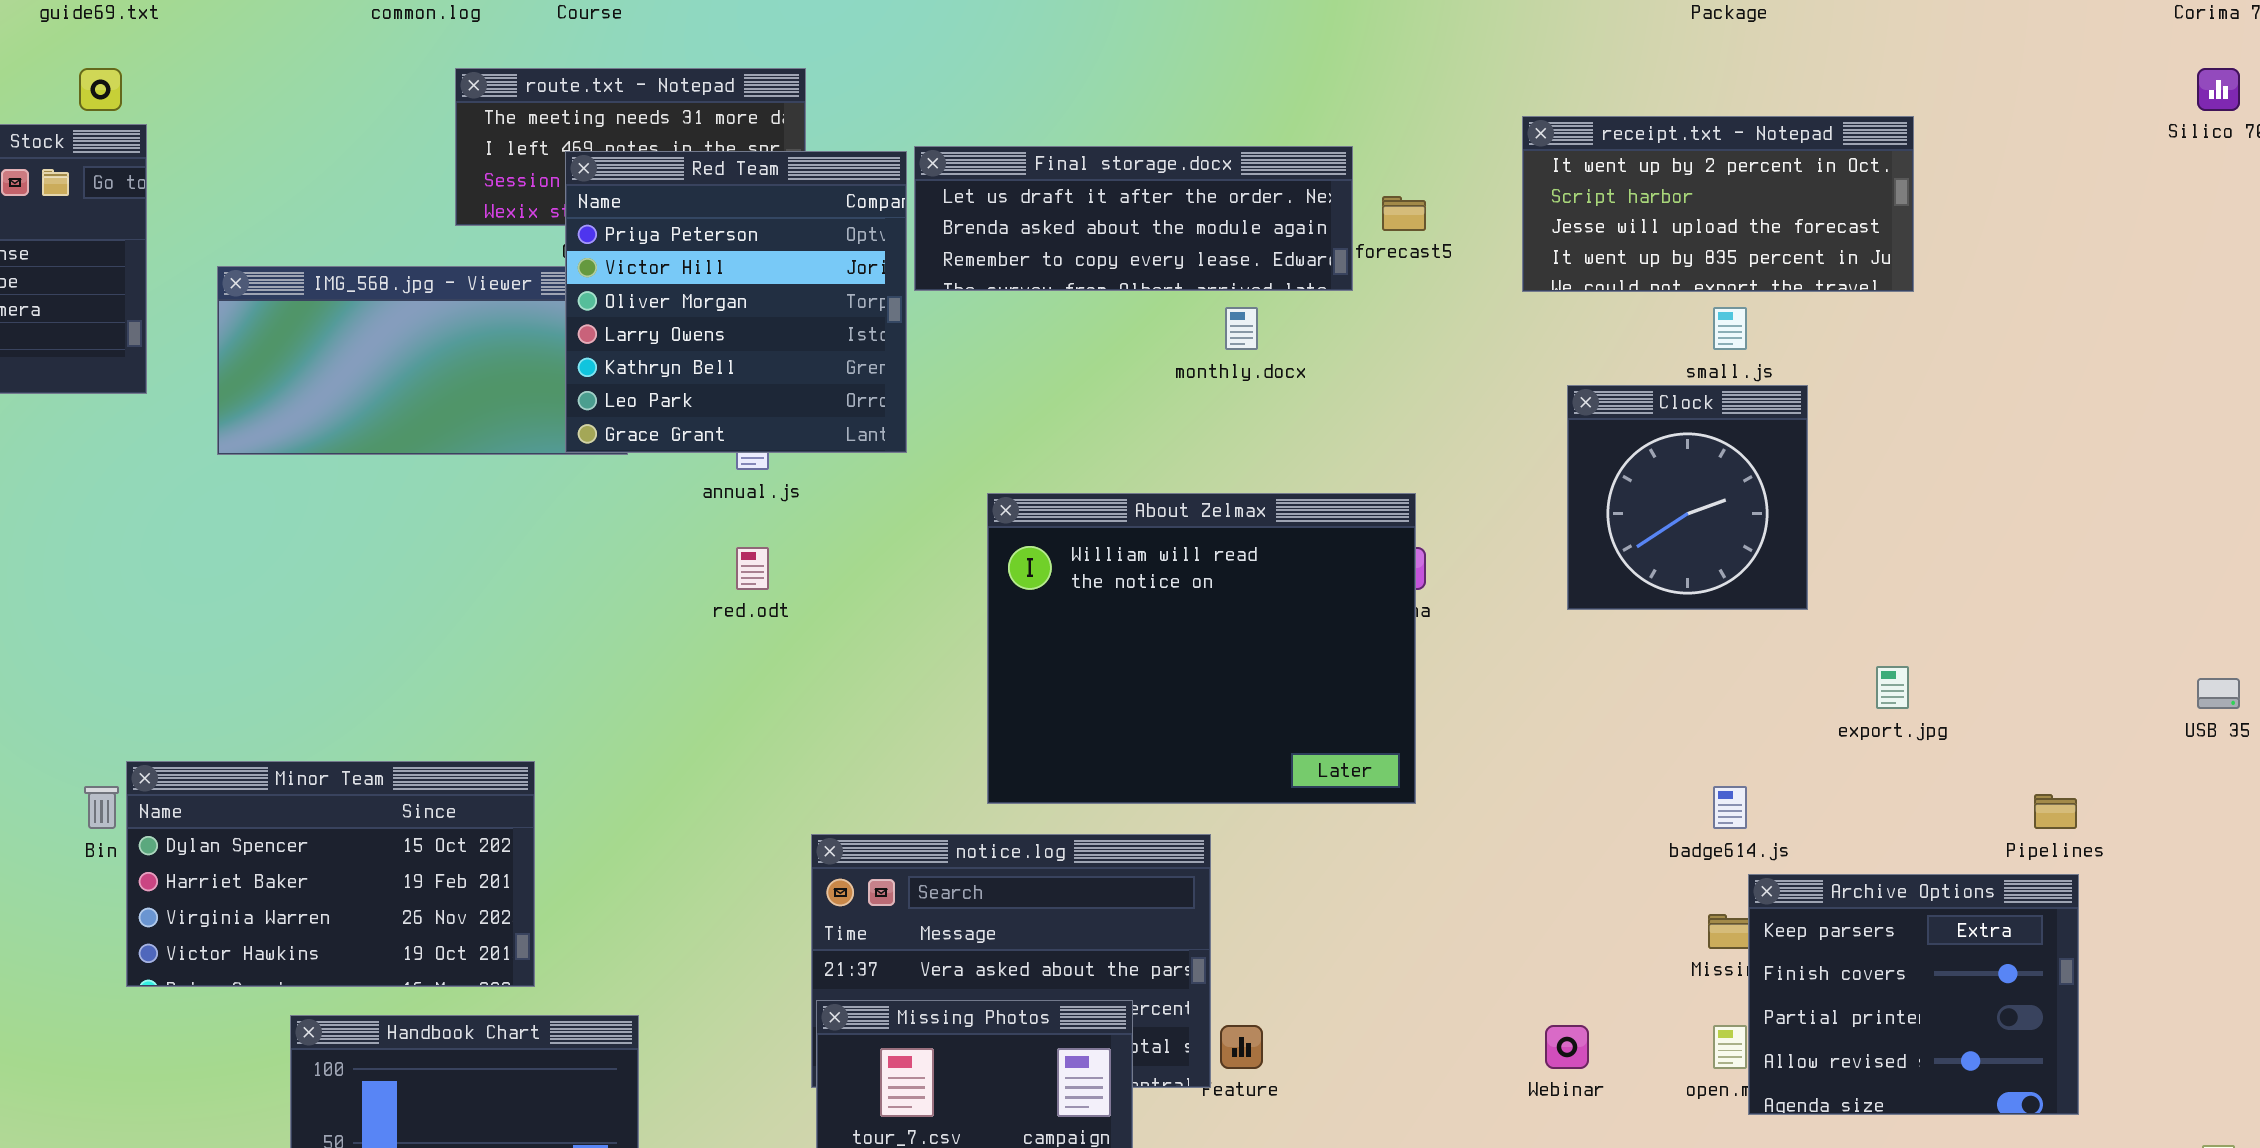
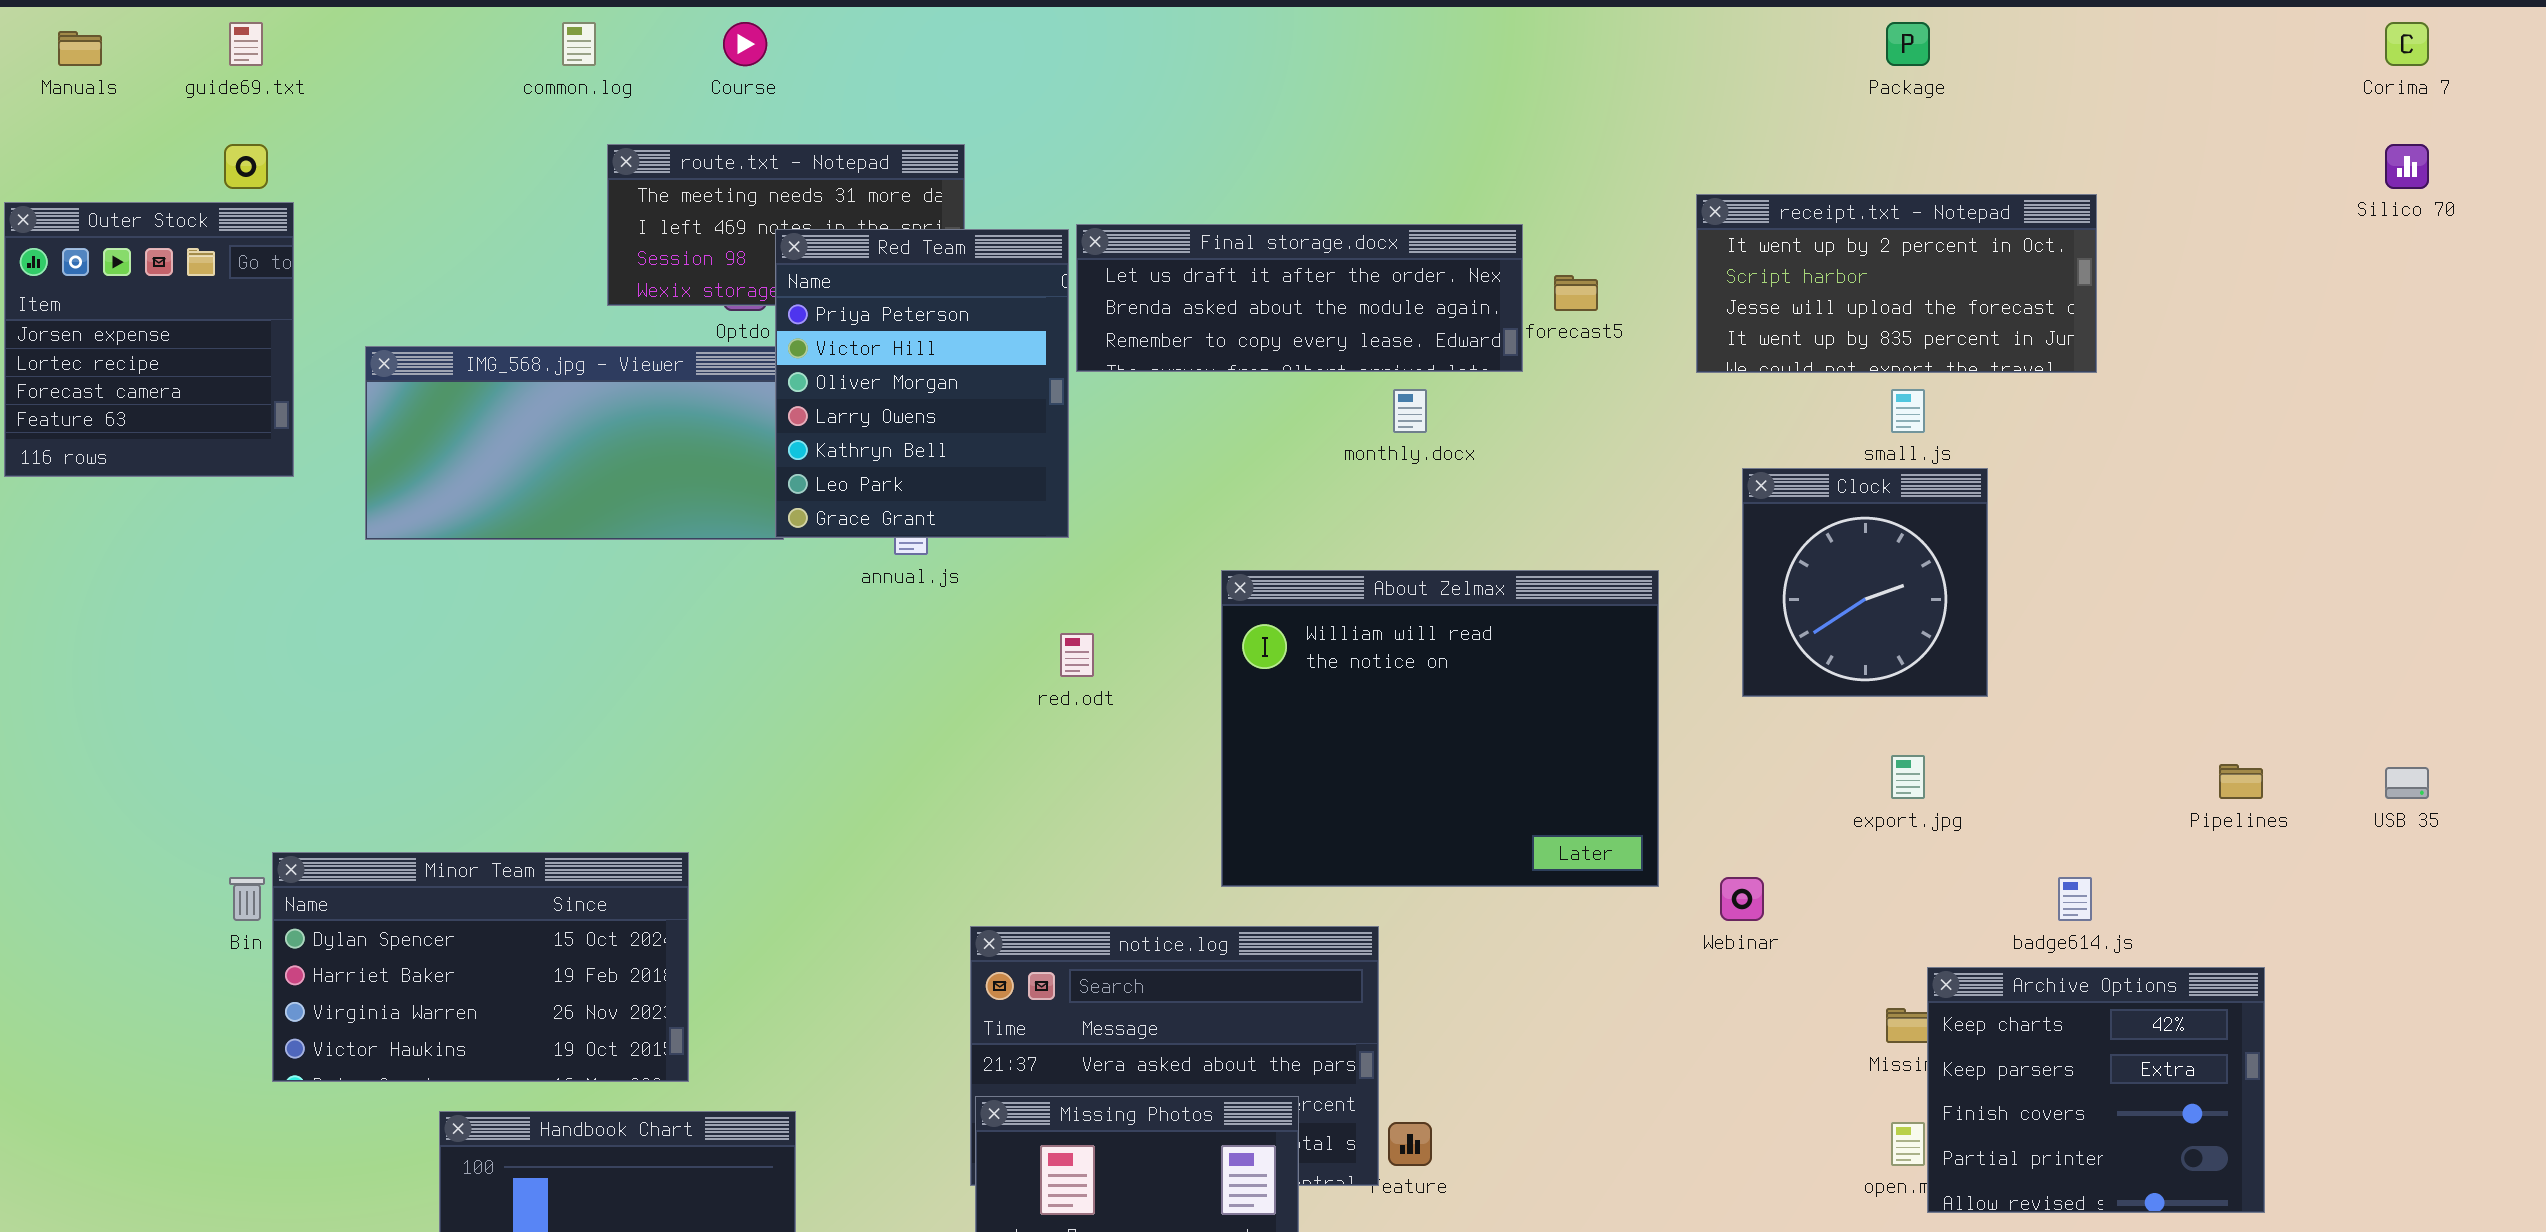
Red Team: [565,151,907,453] -> [775,229,1069,538], resized
About Zelmax: [987,493,1416,804] -> [1221,570,1659,887], moved
red.odt: [736,547,769,590] -> [1060,633,1094,677], moved
export.jpg: [1876,666,1909,709] -> [1891,755,1925,799], moved
badge614.js: [1713,786,1747,829] -> [2058,877,2092,921], moved
Pipelines: [2034,794,2077,829] -> [2219,764,2263,799], moved
Archive Options: [1748,874,2079,1115] -> [1927,967,2265,1213], scrolled up 1 row
Webinar: [1545,1025,1589,1069] -> [1720,877,1764,921], moved

